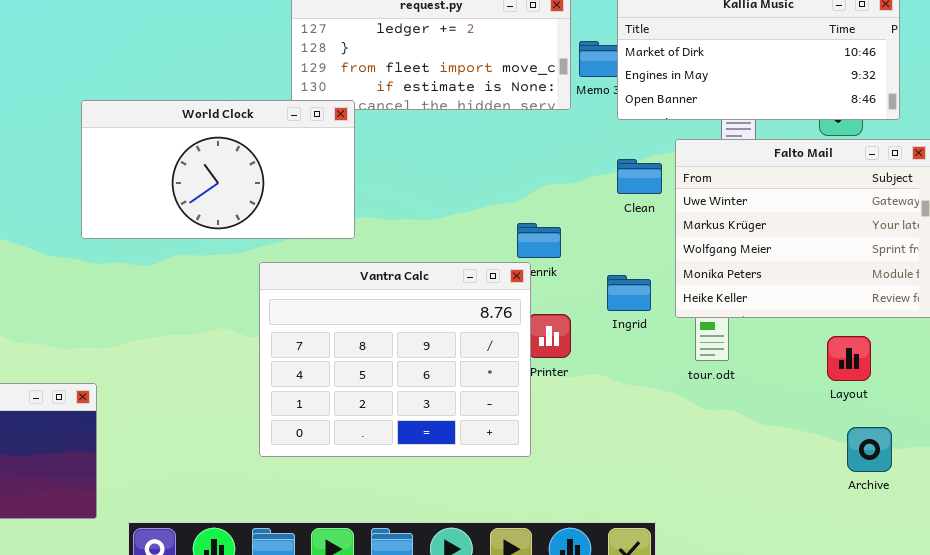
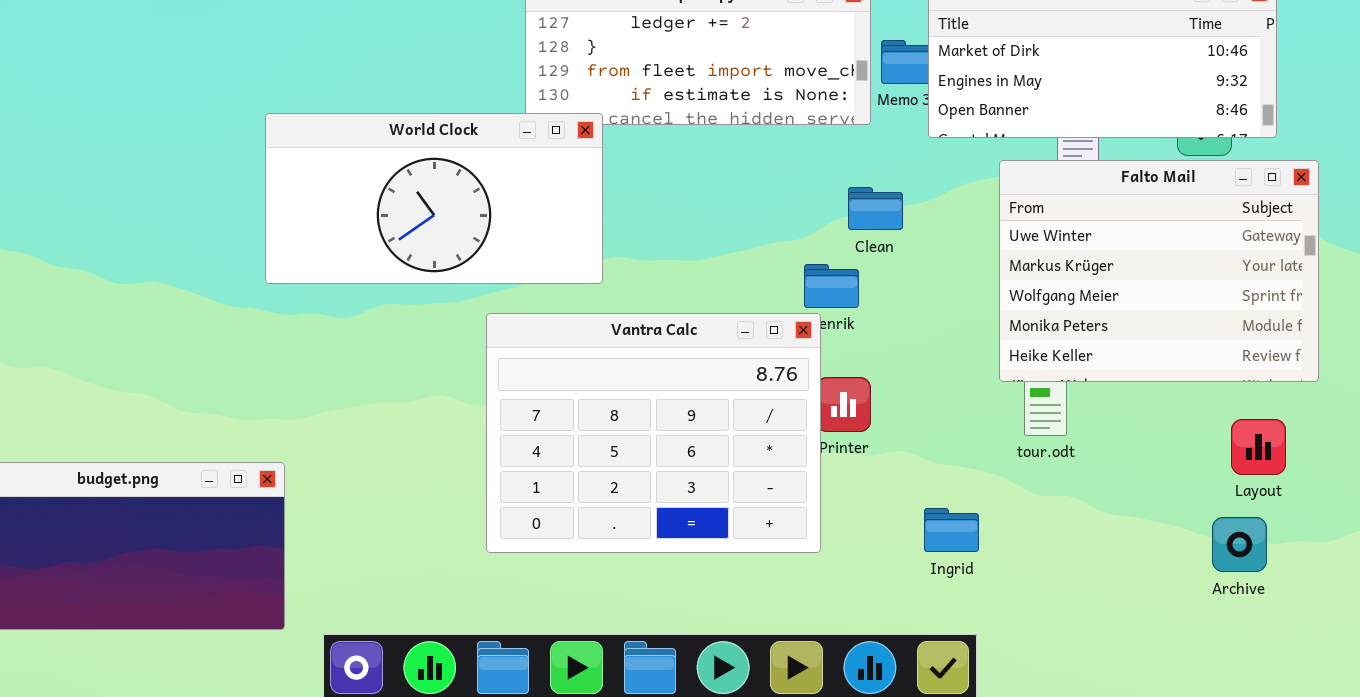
Clean: [617,159,662,194] -> [848,187,903,230], moved
Ingrid: [607,275,651,311] -> [924,508,979,552], moved
Layout: [827,336,871,381] -> [1231,419,1286,475], moved

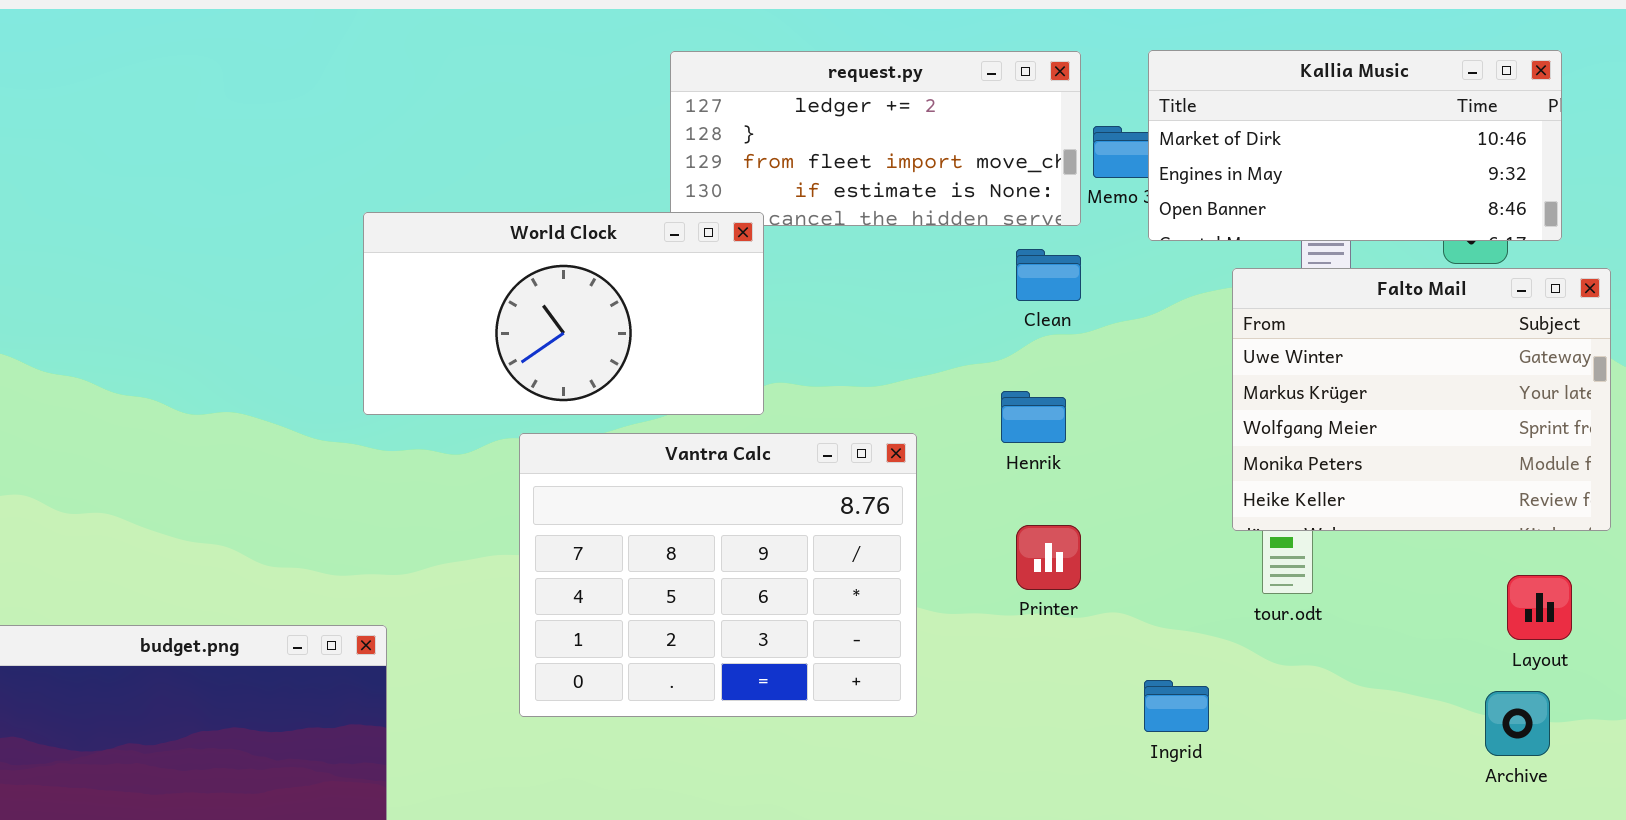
Clean: [848,187,903,230] -> [1016,249,1081,301], moved
Vantra Calc: [486,313,821,553] -> [519,433,917,717], moved

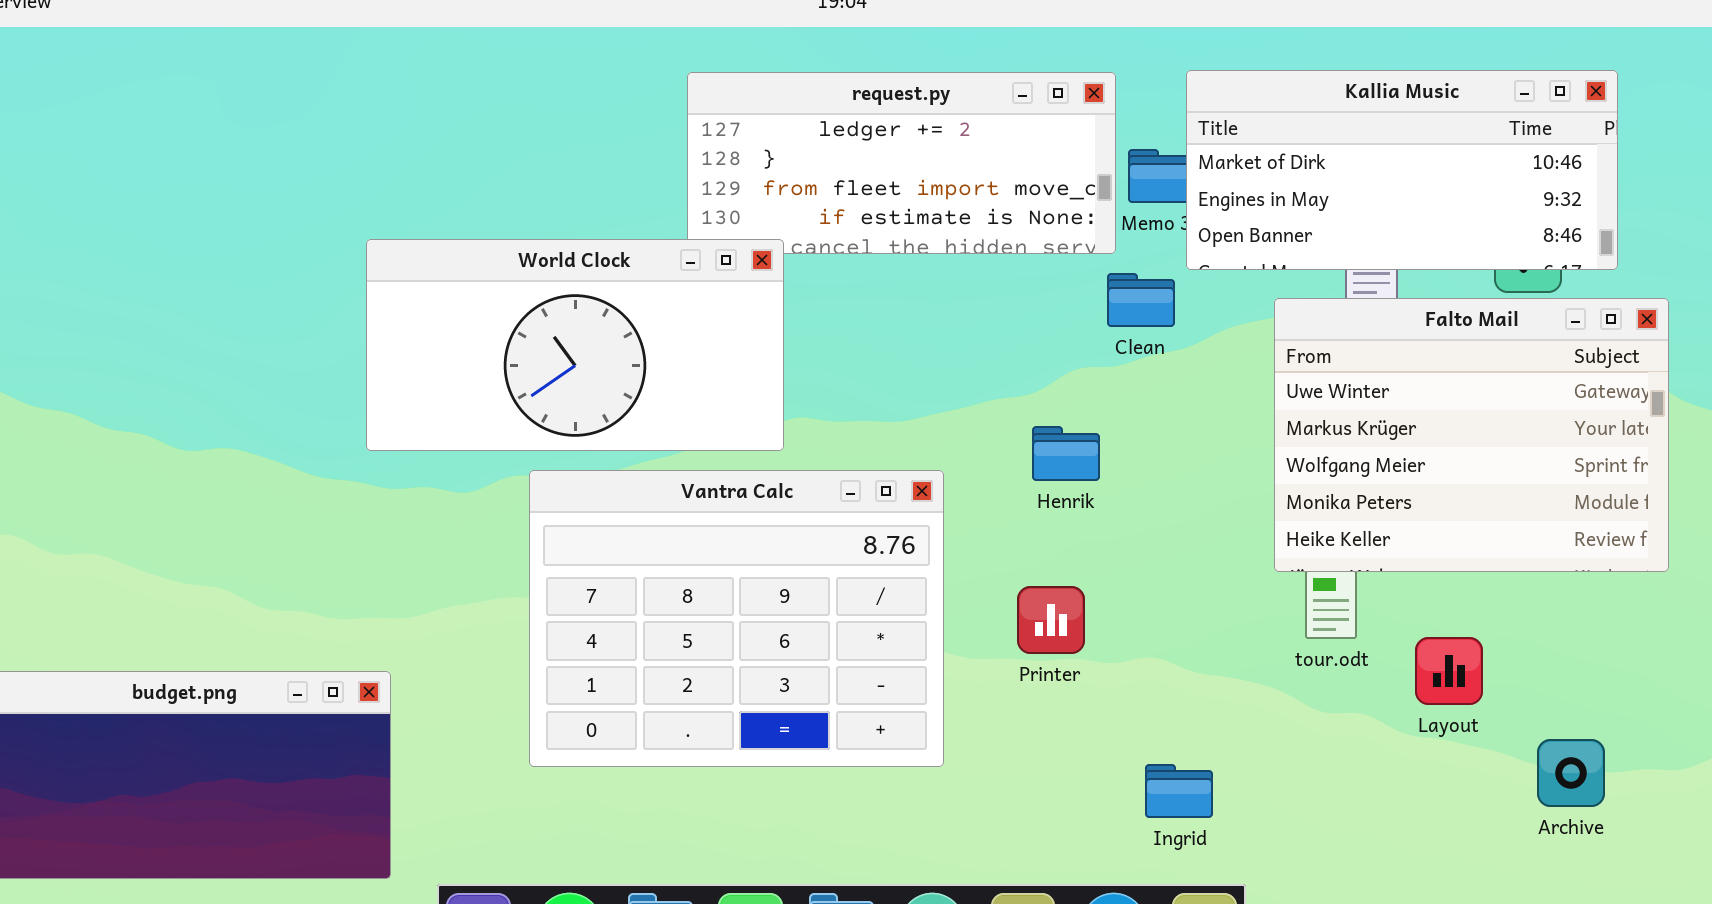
Clean: [1016,249,1081,301] -> [1107,273,1175,327], moved
Printer: [1016,525,1081,590] -> [1017,586,1085,654], moved
Layout: [1507,575,1572,640] -> [1415,637,1483,705], moved
Ingrid: [1144,680,1209,732] -> [1145,764,1213,818], moved

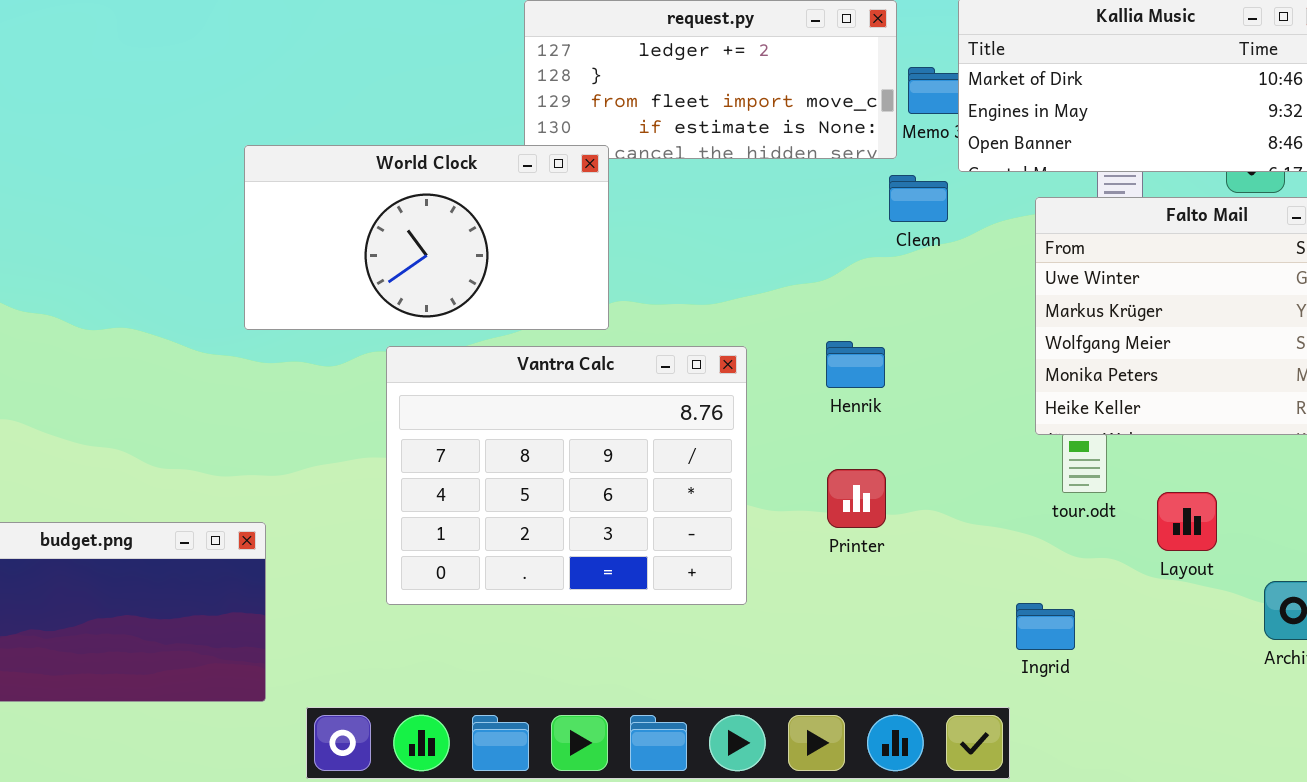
Henrik: [1032,426,1100,481] -> [826,341,885,388], moved
Printer: [1017,586,1085,654] -> [827,469,886,528], moved
Ingrid: [1145,764,1213,818] -> [1016,603,1075,650], moved

